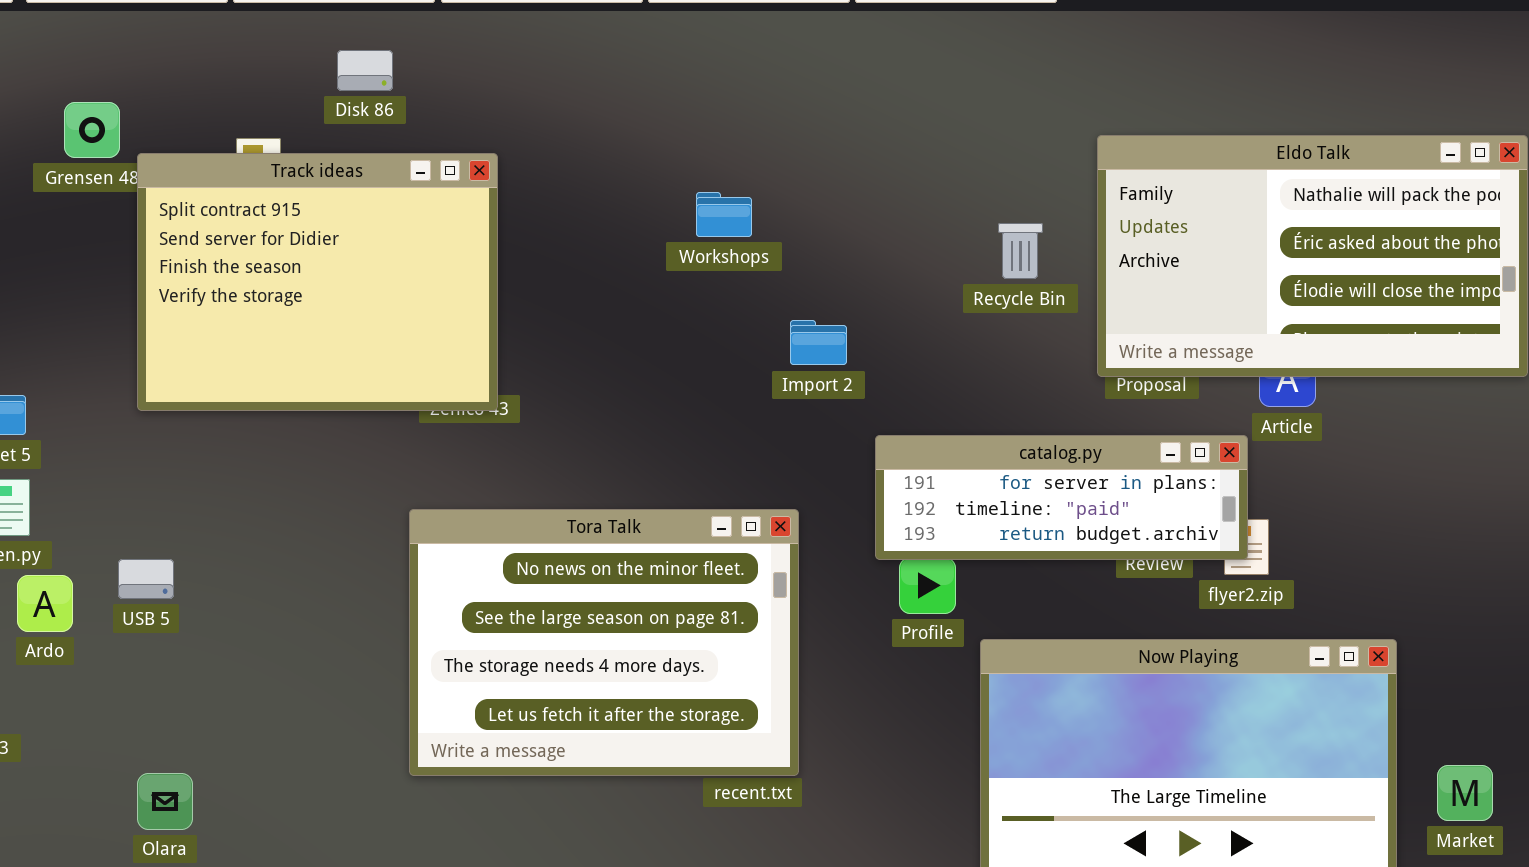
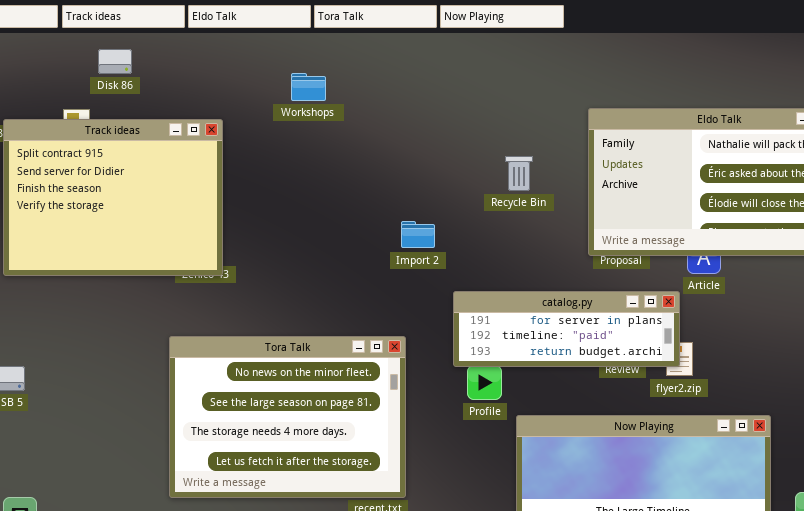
Disk 86: [337,50,393,91] -> [98,49,132,74], moved
Workshops: [696,192,752,237] -> [291,73,326,101], moved
Recycle Bin: [998,223,1043,279] -> [505,156,533,191], moved

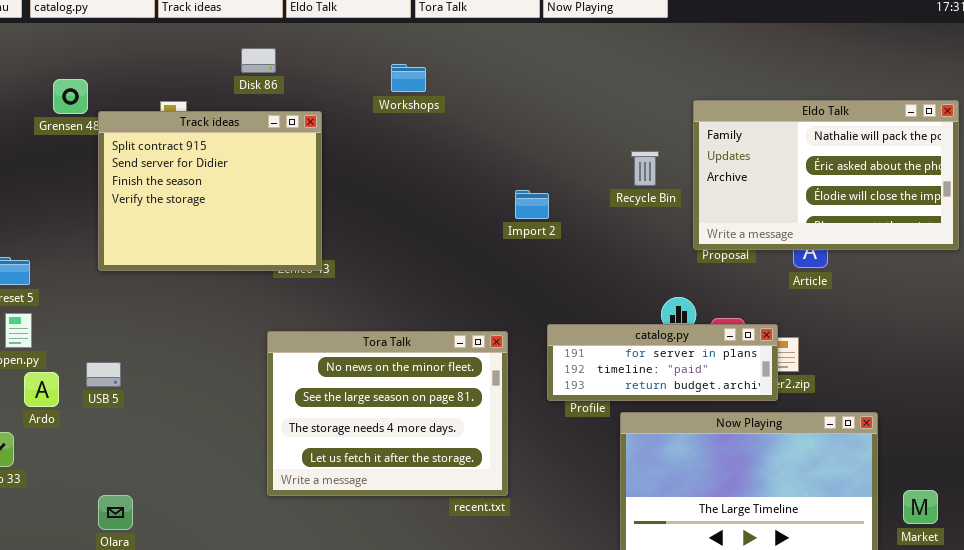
Disk 86: [98,49,132,74] -> [241,48,276,73], moved
Recycle Bin: [505,156,533,191] -> [631,151,659,186], moved
Import 2: [401,221,435,248] -> [515,190,549,219], moved
catalog.py: [453,291,680,367] -> [547,324,778,401], moved

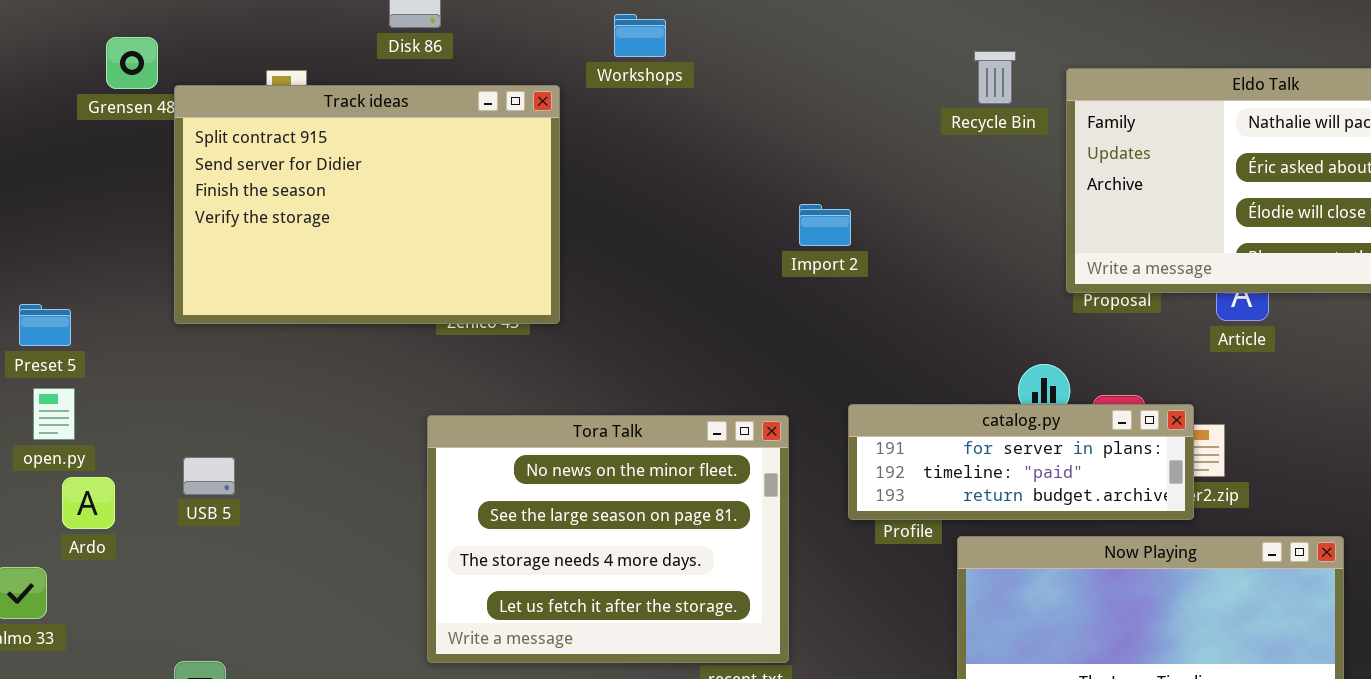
Track ideas: [98,111,322,271] -> [174,85,560,324], resized
Recycle Bin: [631,151,659,186] -> [974,51,1016,104], moved
USB 5: [86,362,121,387] -> [183,457,235,495], moved

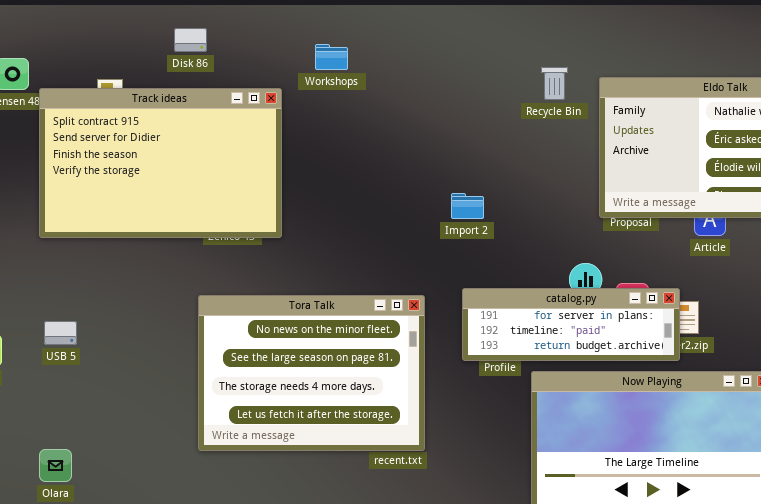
Import 2: [799,204,851,246] -> [451,193,484,219], moved

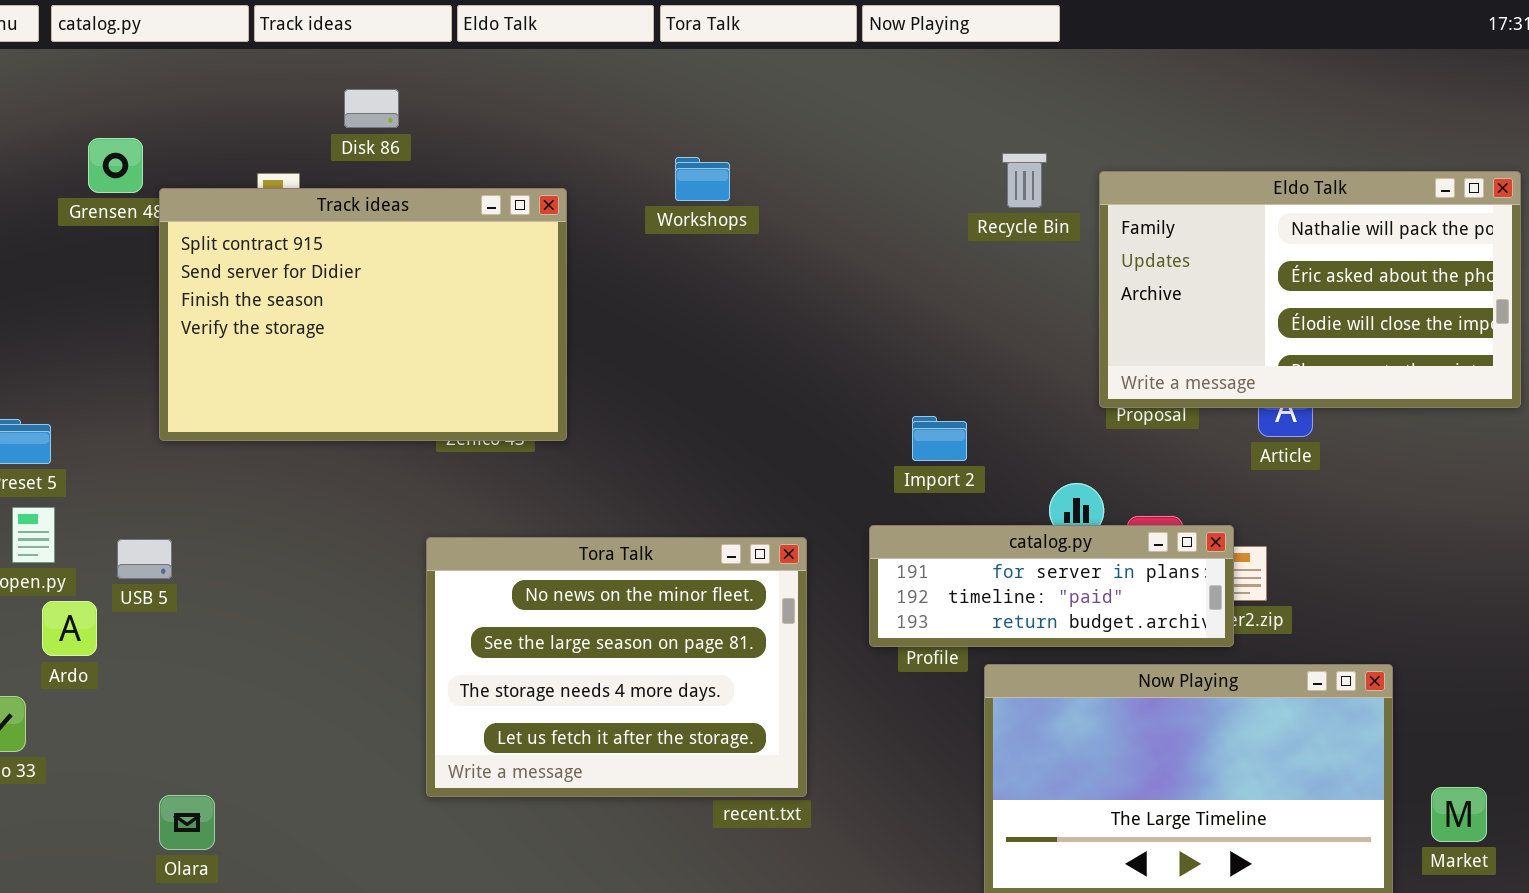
Disk 86: [174,28,207,52] -> [344,89,399,128], moved
Workshops: [315,44,348,70] -> [675,157,730,201], moved
Import 2: [451,193,484,219] -> [912,416,967,461], moved
USB 5: [44,321,77,345] -> [117,539,172,579], moved

